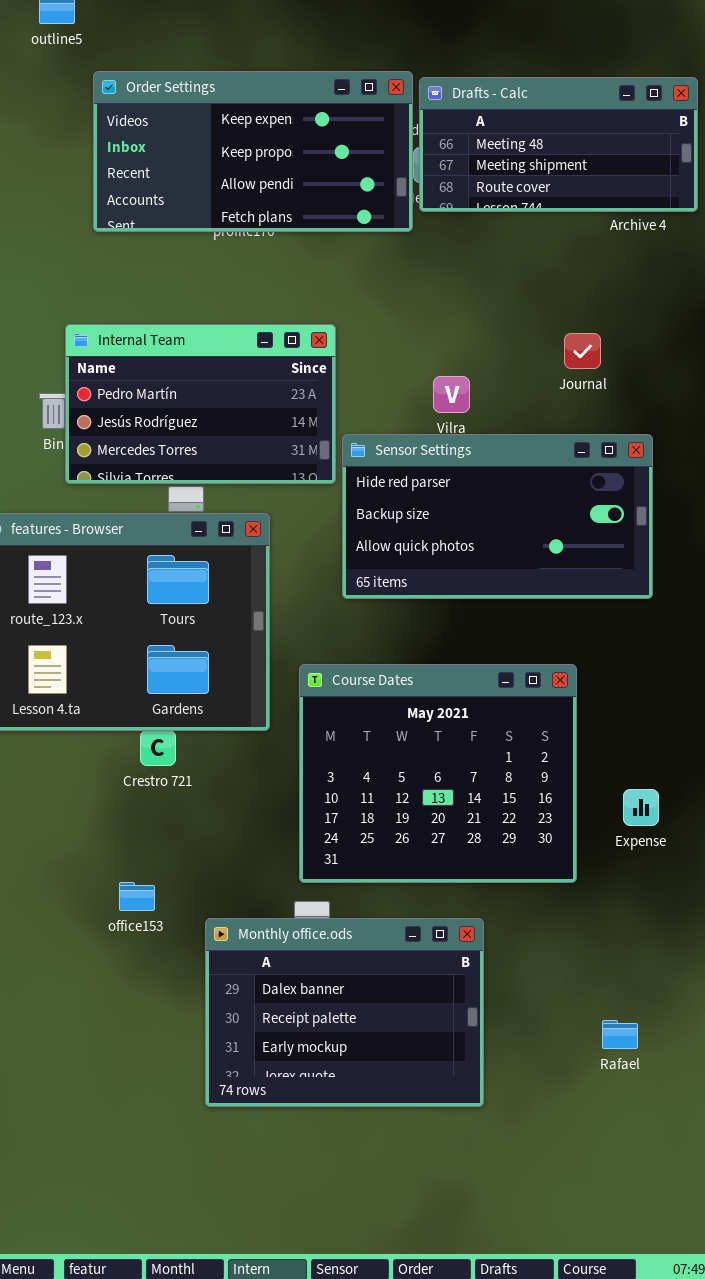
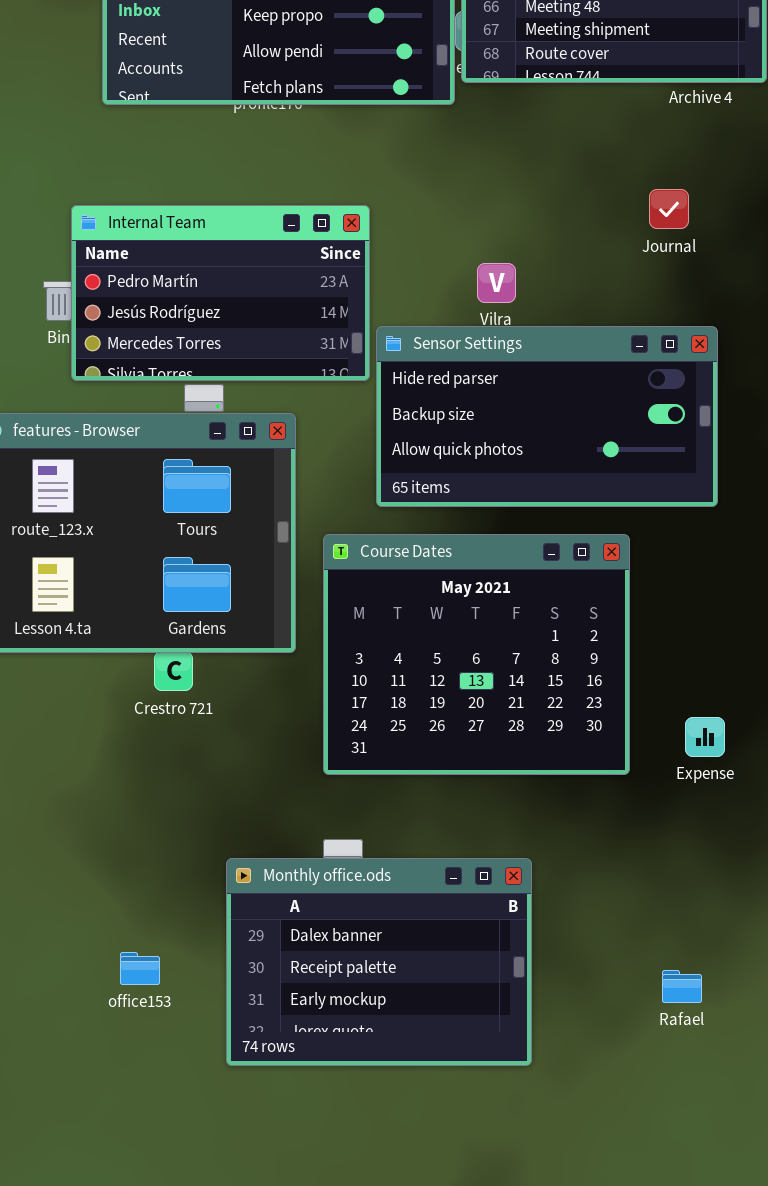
Journal: [564,333,601,369] -> [649,189,689,229], moved
Course Dates: [299,664,577,883] -> [323,534,630,775], moved
office153: [119,882,155,911] -> [120,952,160,985], moved

